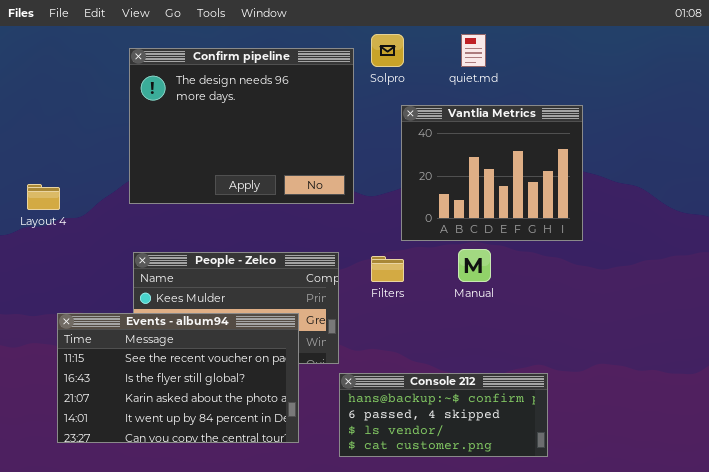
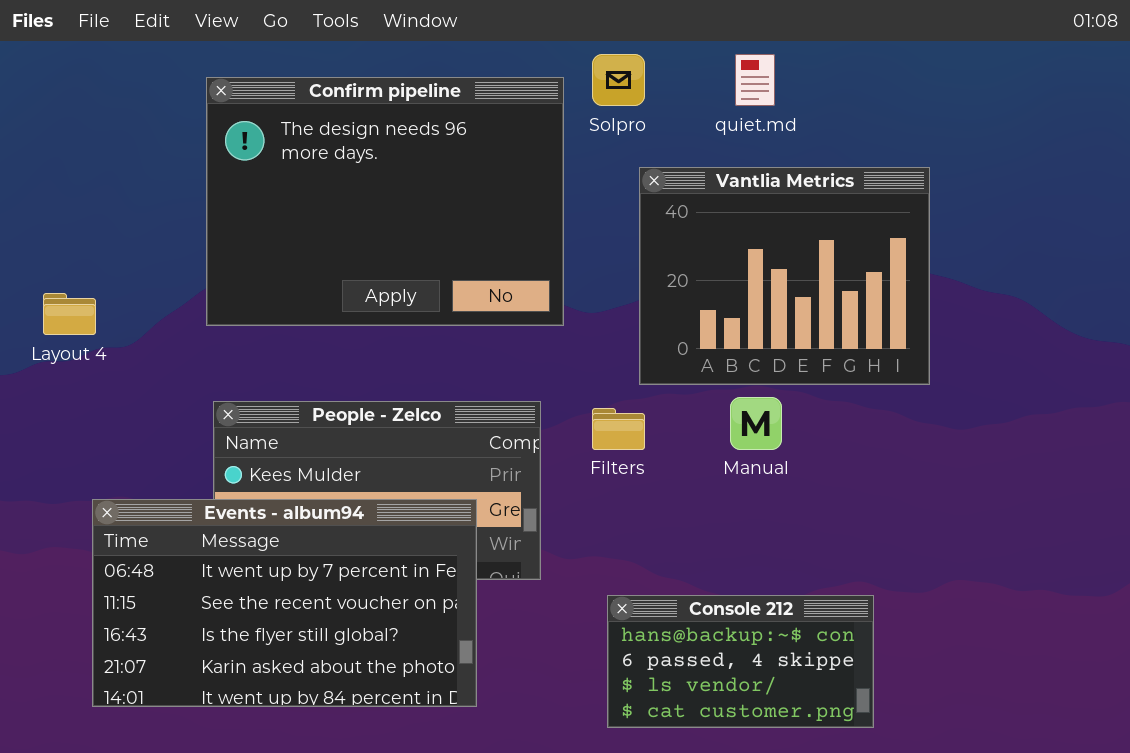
Events - album94: [57,313,299,443] -> [92,499,477,707], scrolled up 1 row
Console 212: [339,373,548,457] -> [607,595,874,728], resized

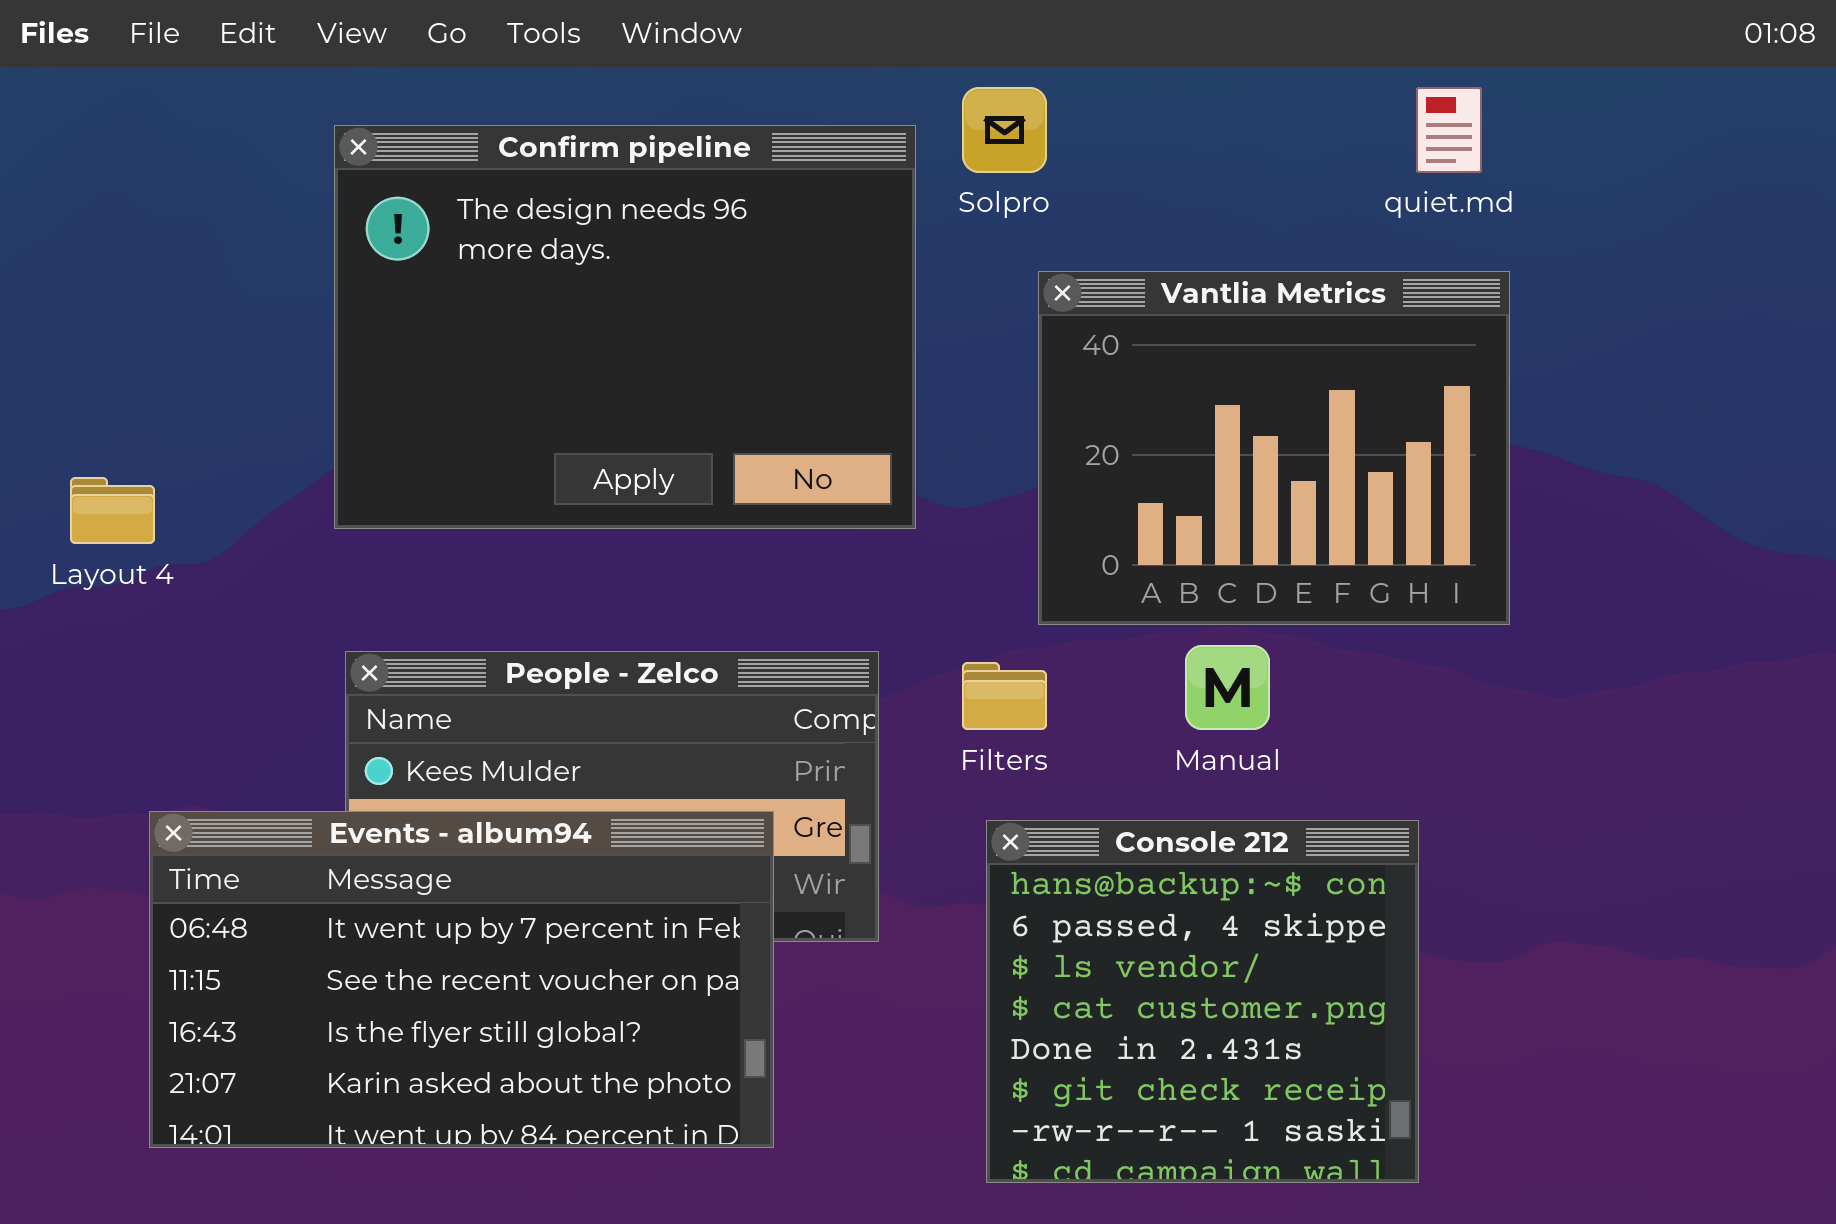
quiet.md: [735,54,775,106] -> [1416,87,1482,173], moved
Console 212: [607,595,874,728] -> [986,820,1419,1183], resized

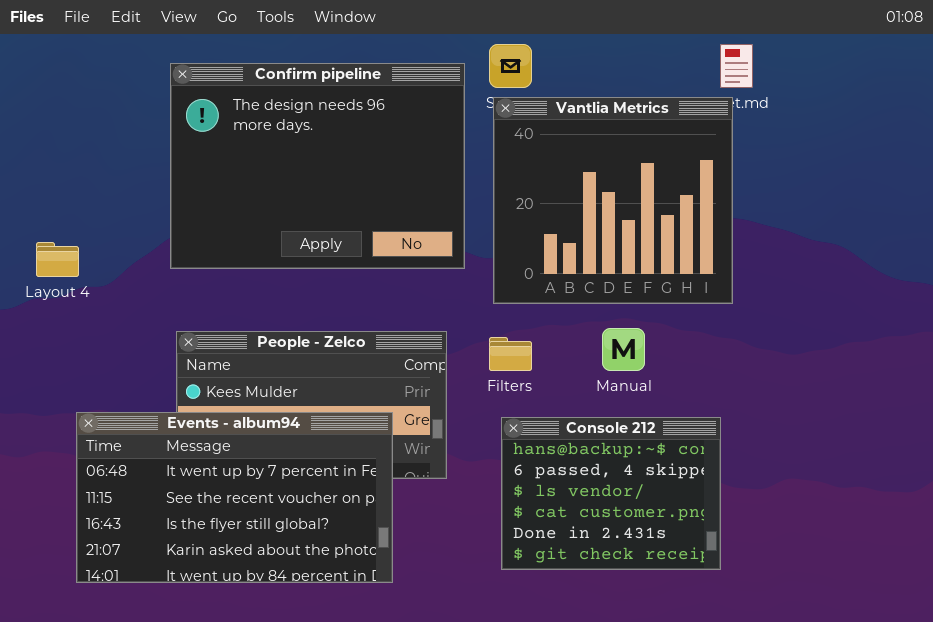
Vantlia Metrics: [1038,271,1510,625] -> [493,97,733,304], moved, resized
Console 212: [986,820,1419,1183] -> [501,417,721,570], resized

